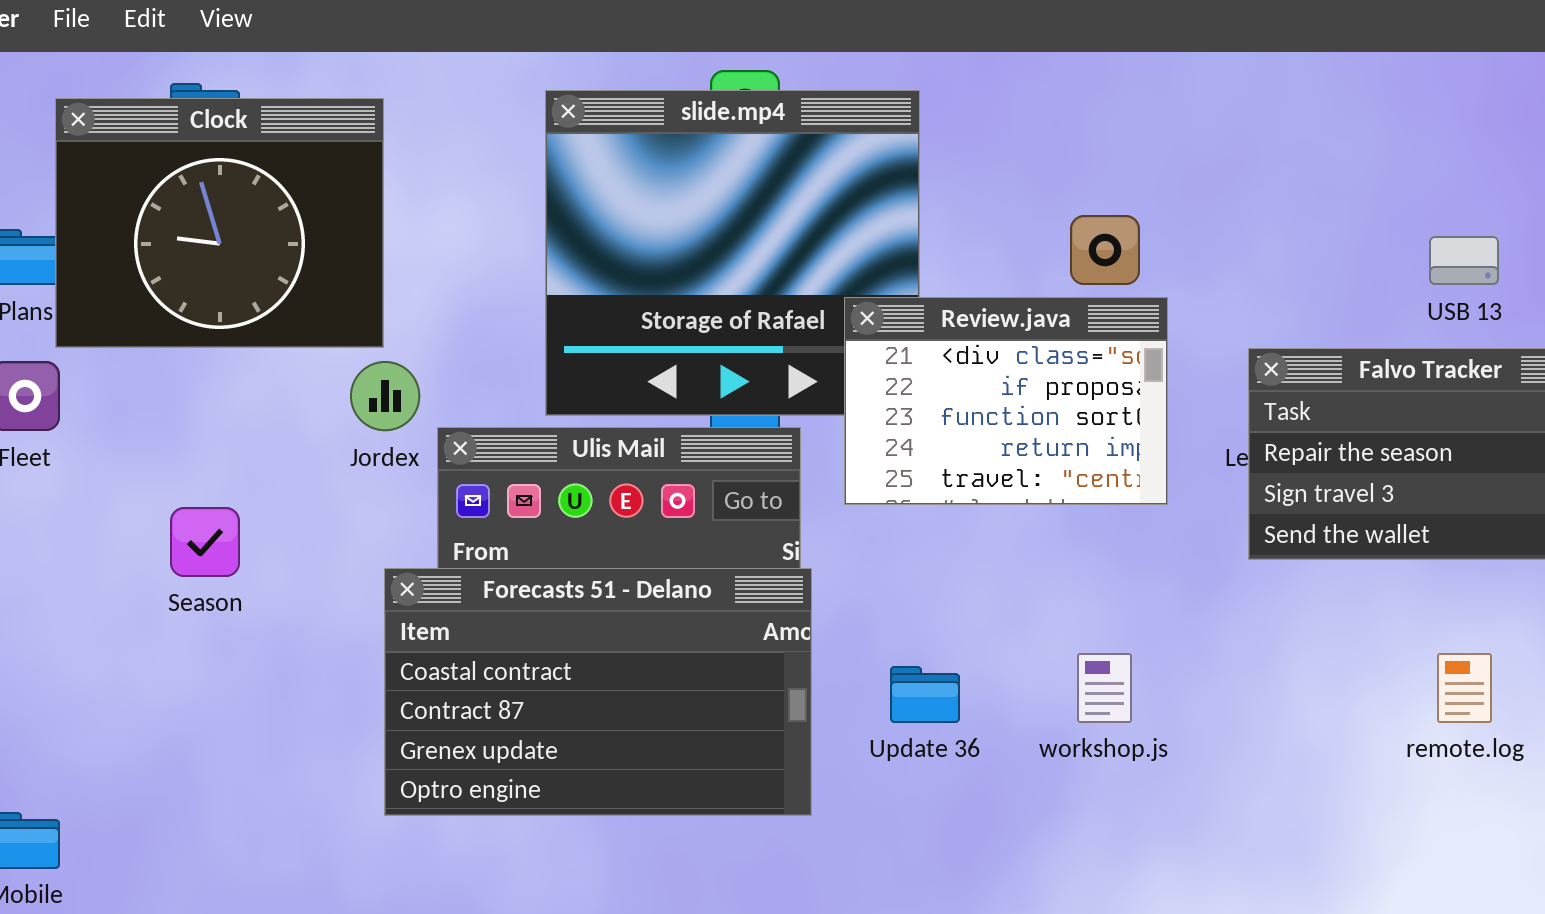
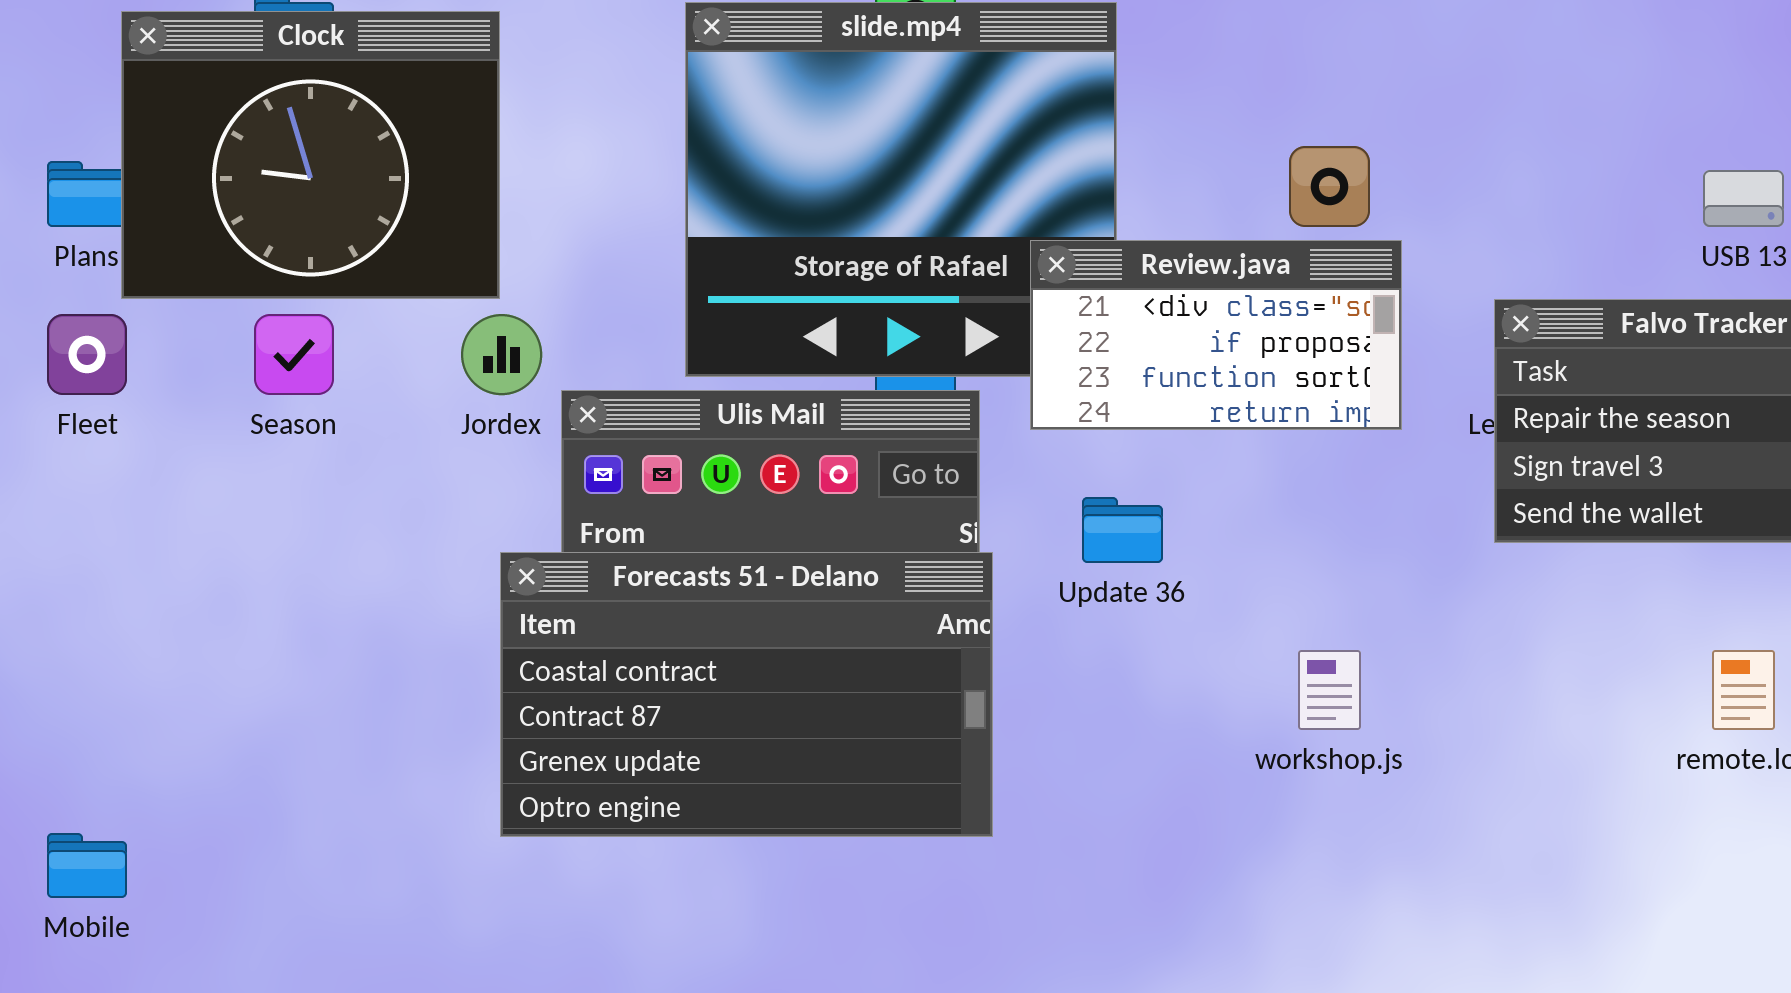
Review.java: [844,297,1168,505] -> [1030,240,1402,430], resized
Season: [170,507,240,577] -> [254,314,334,395], moved
Update 36: [890,666,960,723] -> [1082,497,1163,563], moved

